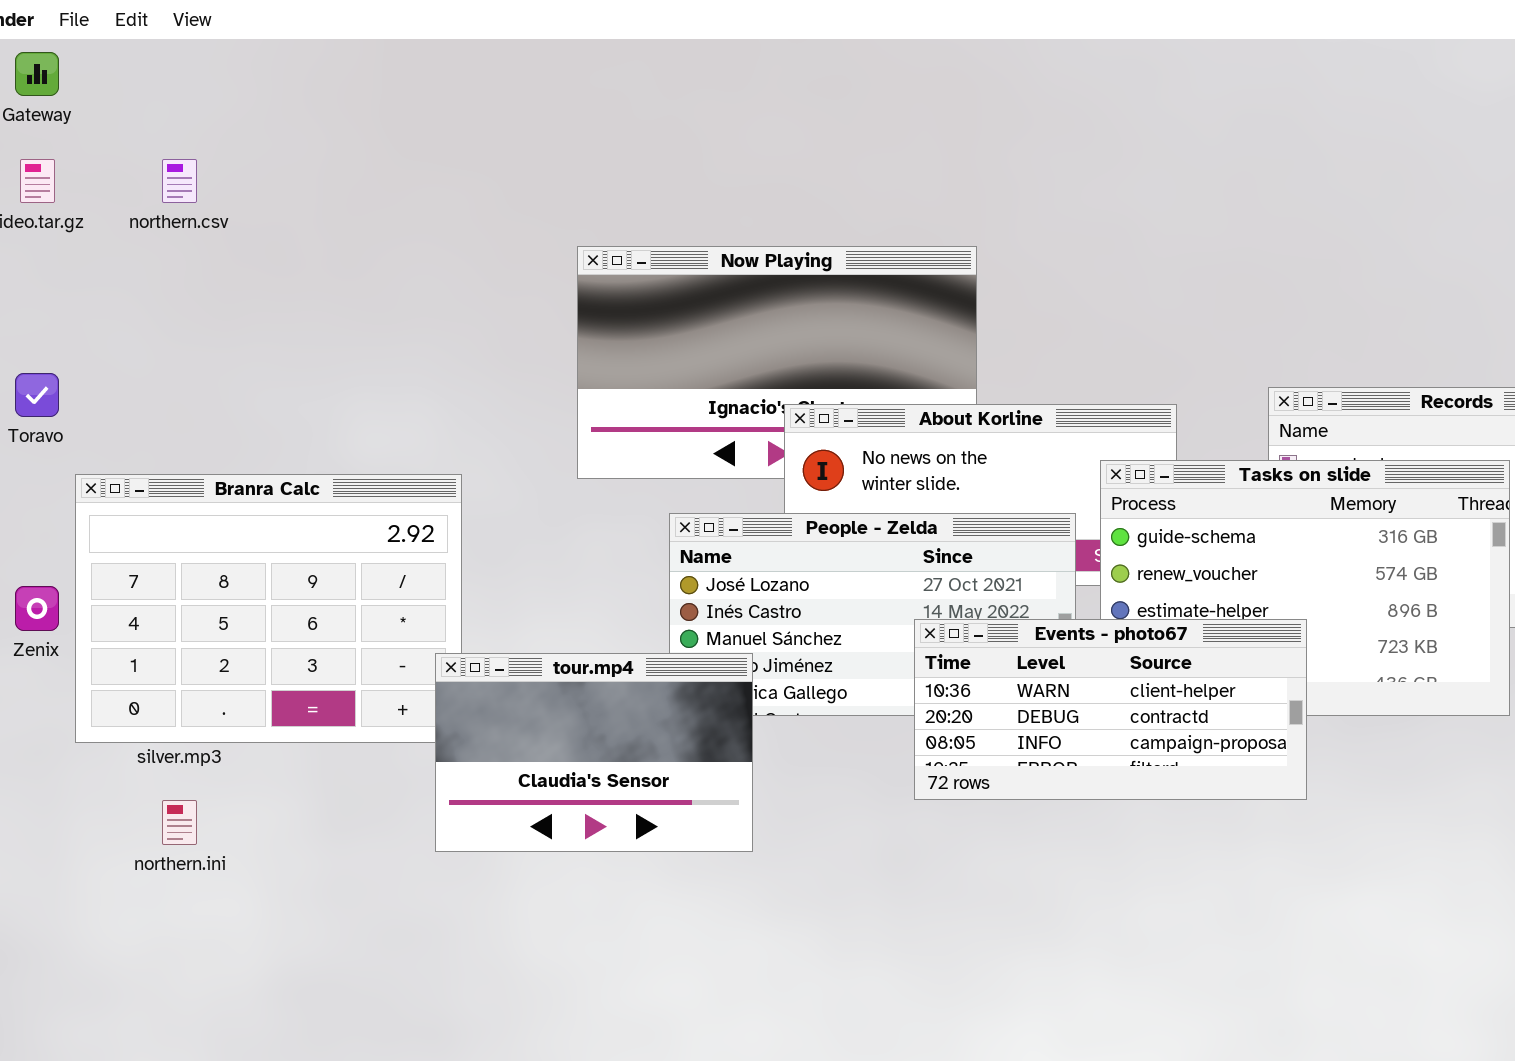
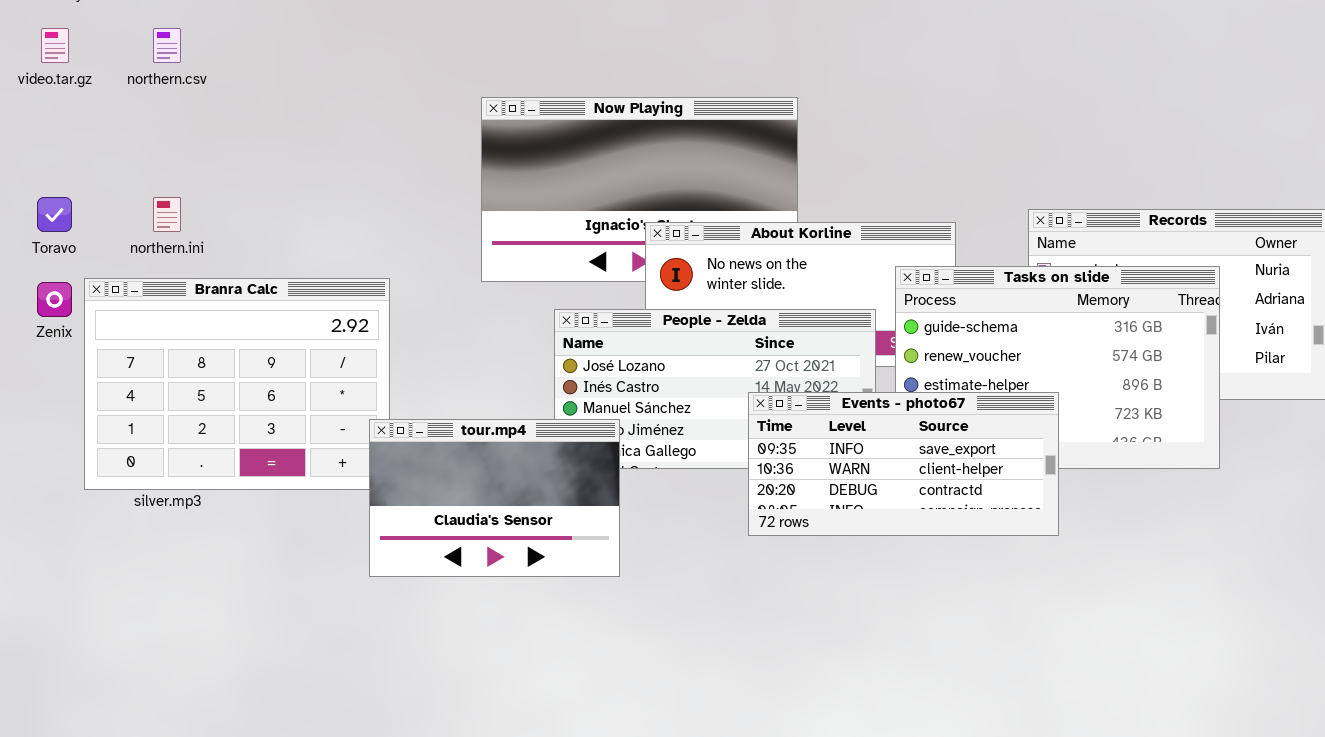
Zenix: [15,586,59,631] -> [37,282,72,317], moved
Events - photo67: [914,619,1307,800] -> [748,392,1059,536], scrolled up 1 row
northern.ini: [162,800,197,845] -> [153,197,181,232], moved

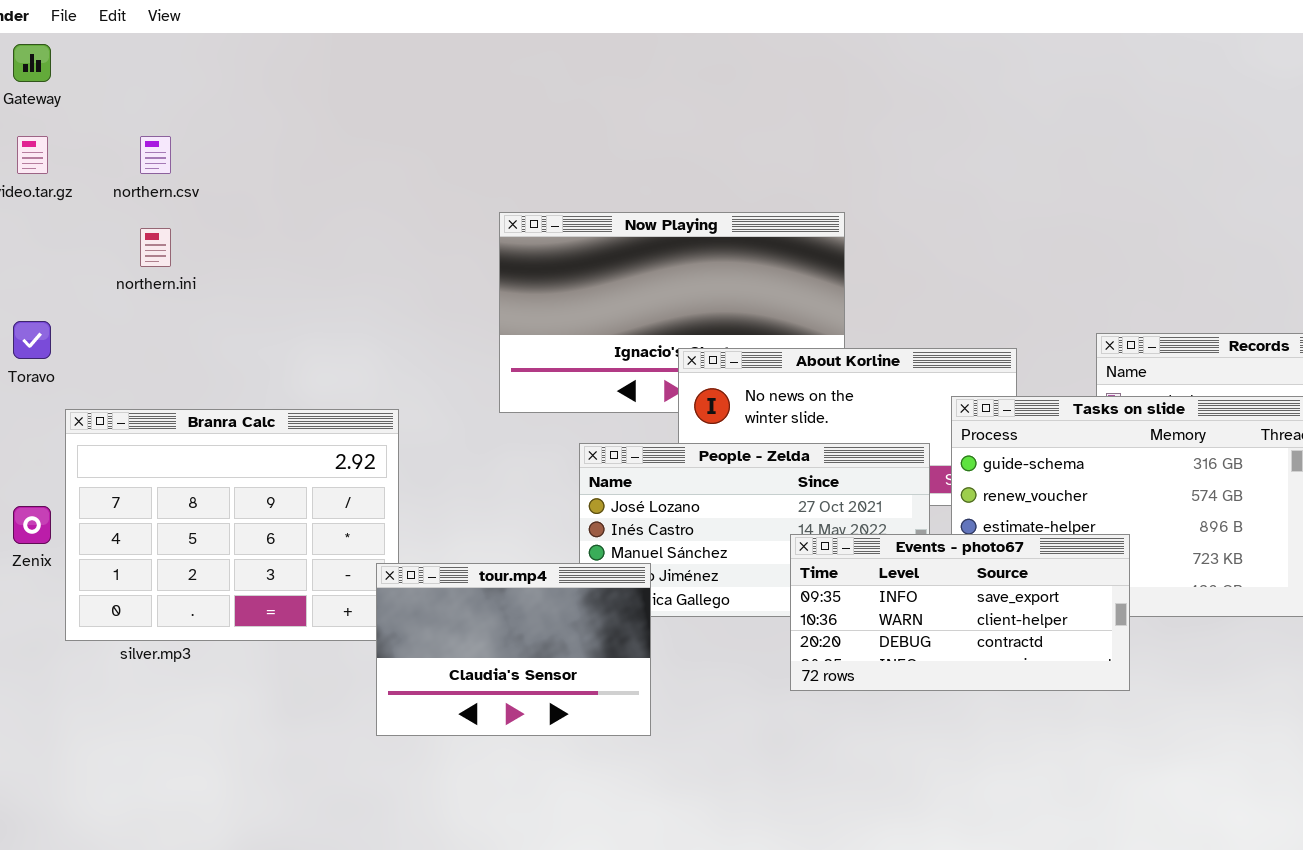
northern.ini: [153,197,181,232] -> [140,228,171,267], moved
Zenix: [37,282,72,317] -> [13,506,51,544], moved

